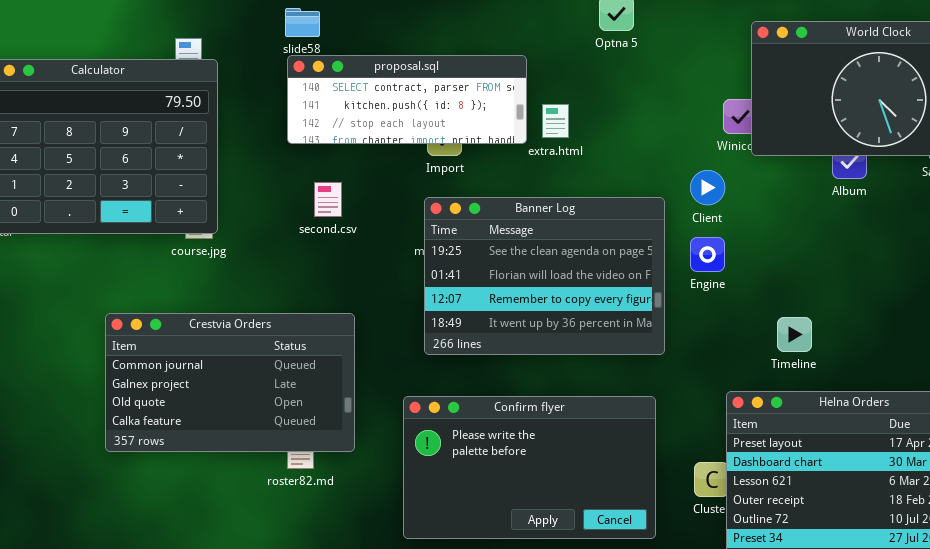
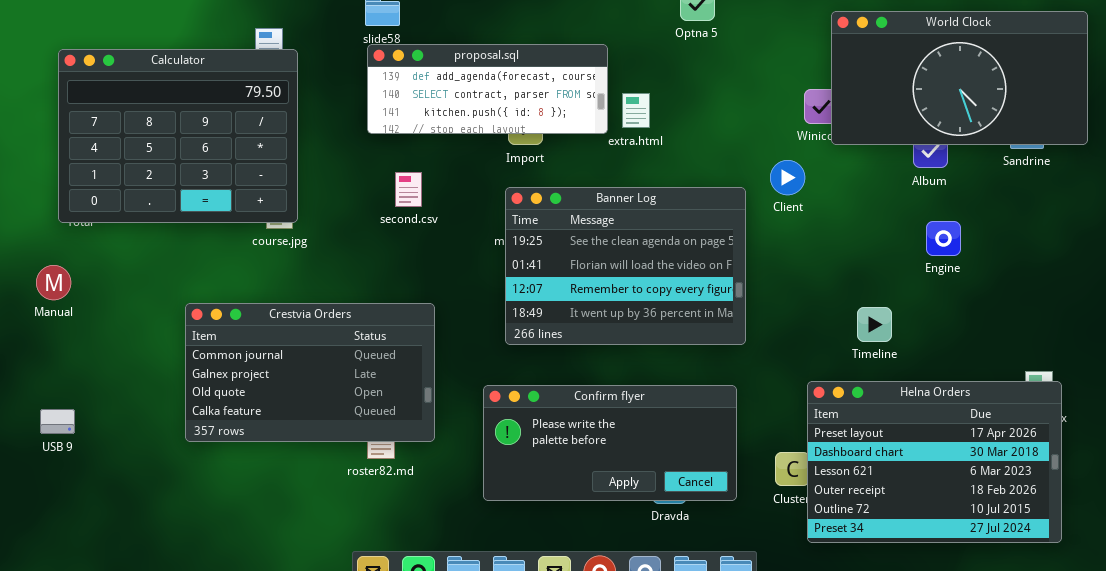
proposal.sql: [287,55,527,144] -> [367,44,608,134], scrolled up 1 row
Engine: [690,237,725,272] -> [926,221,961,256], moved
Confirm flyer: [403,396,656,539] -> [483,385,737,501], resized

